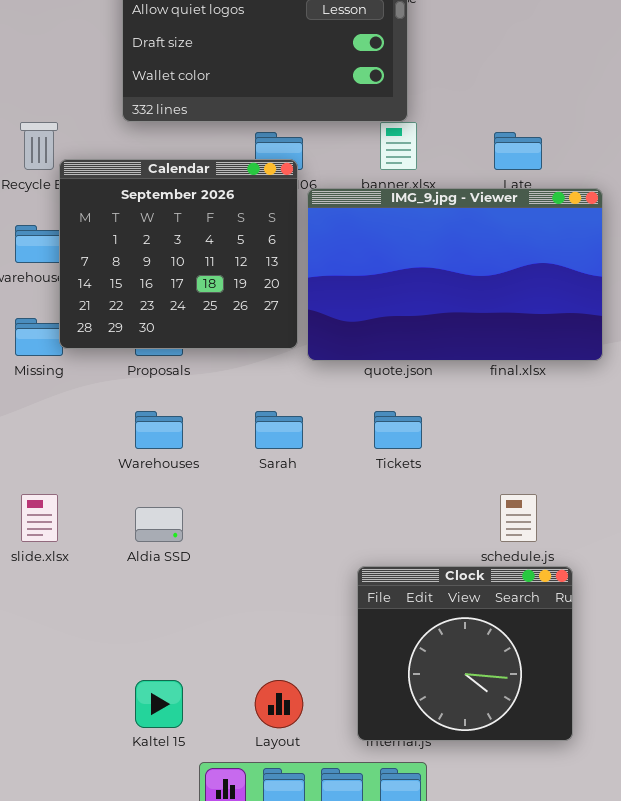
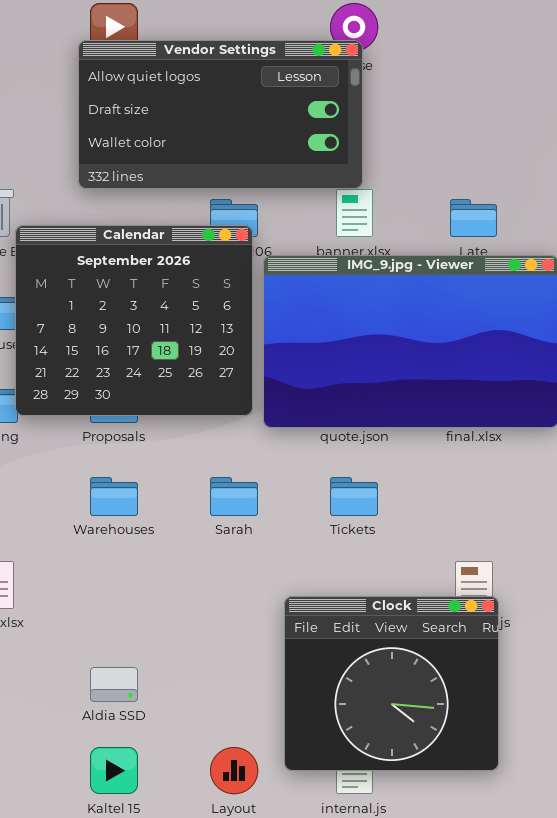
Aldia SSD: [135,507,183,542] -> [90,667,138,702], moved
Clock: [357,566,573,741] -> [284,596,499,771], moved

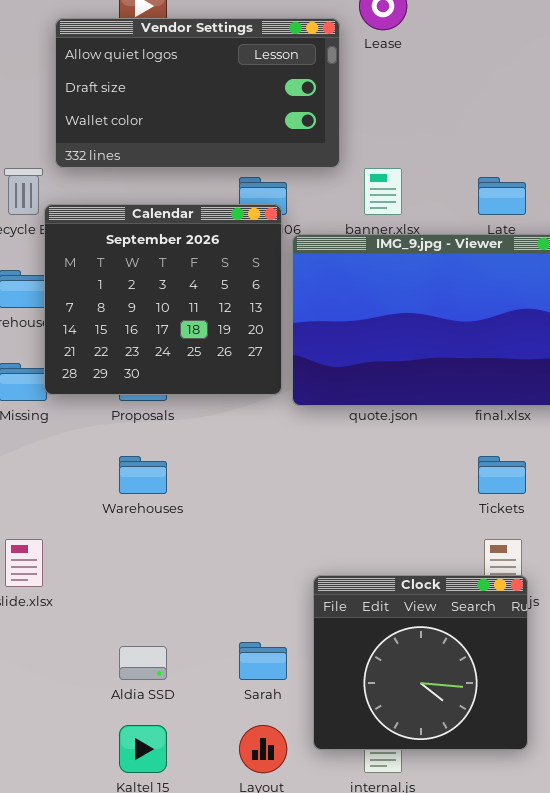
Vendor Settings: [78,40,363,189] -> [55,18,340,168], moved
Sarah: [210,477,258,516] -> [239,642,287,680], moved
Tickets: [330,477,378,516] -> [478,456,526,494], moved

